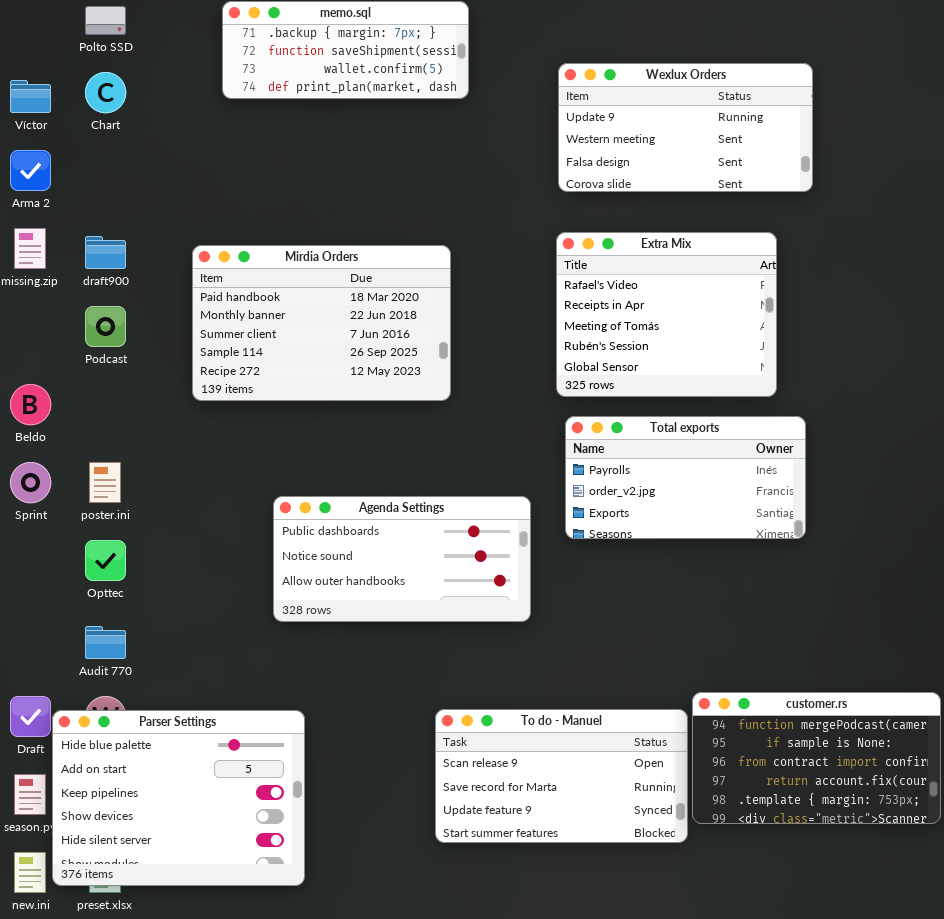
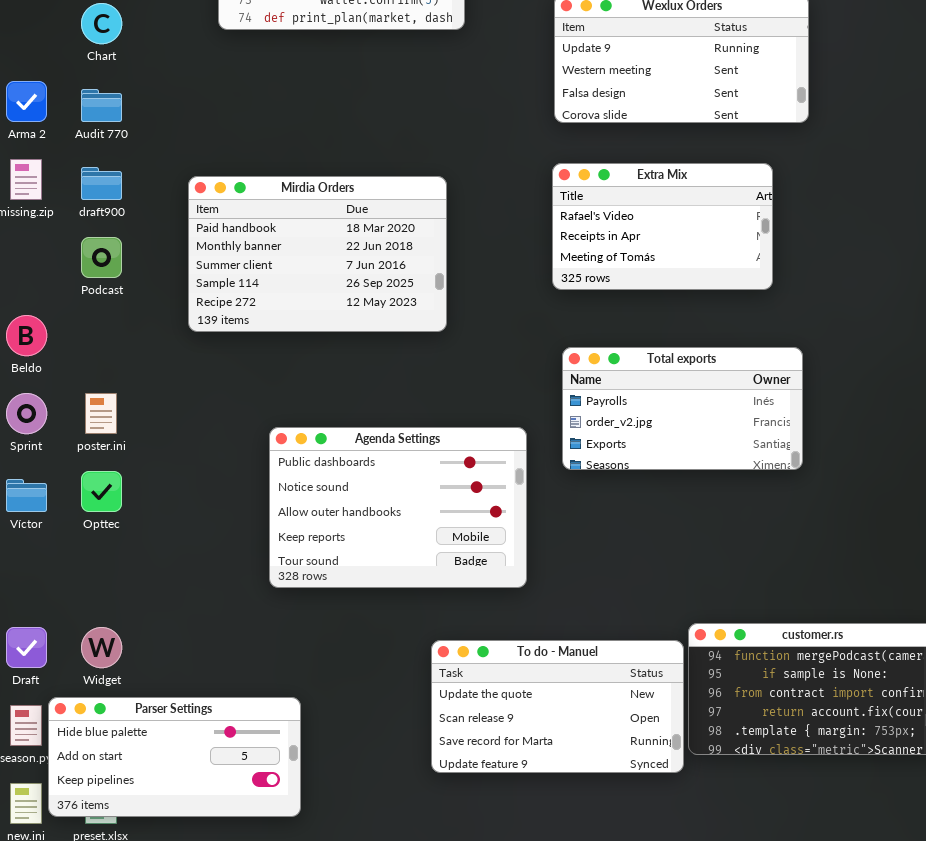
Víctor: [10,80,51,113] -> [6,479,47,512], moved
Extra Mix: [556,232,777,397] -> [552,163,773,290], resized
Agenda Settings: [273,496,531,622] -> [269,427,527,588], resized
Audit 770: [85,626,126,659] -> [81,89,122,122], moved
To do - Manuel: [435,709,688,843] -> [431,640,684,773], scrolled up 1 row
Parser Settings: [52,710,305,886] -> [48,697,301,817], resized

